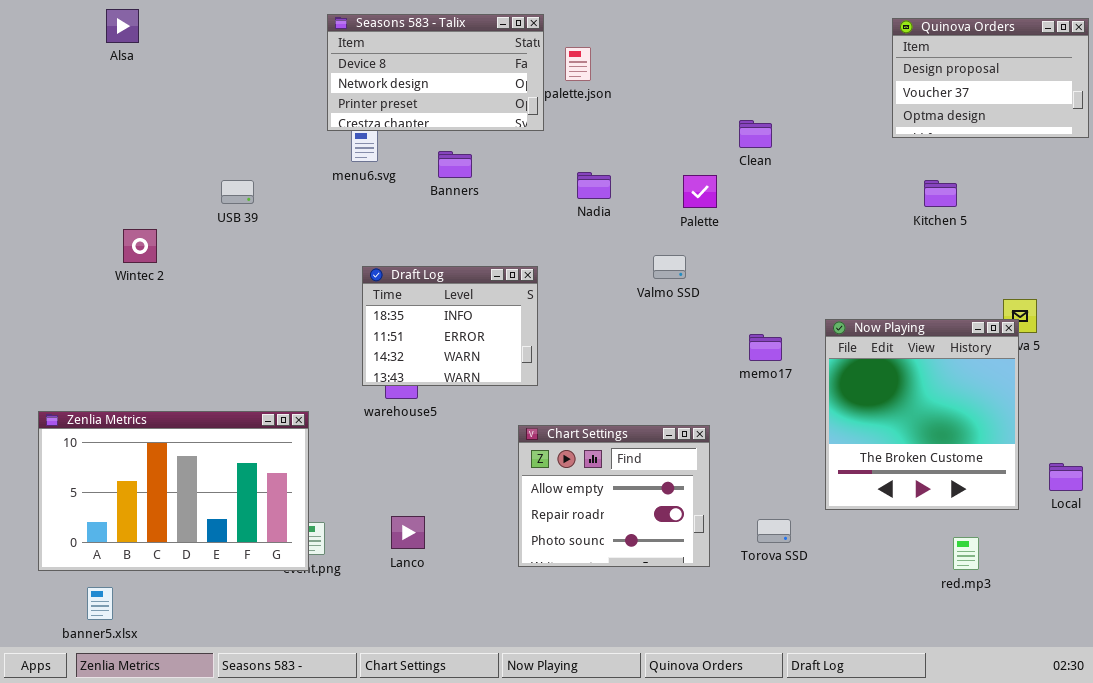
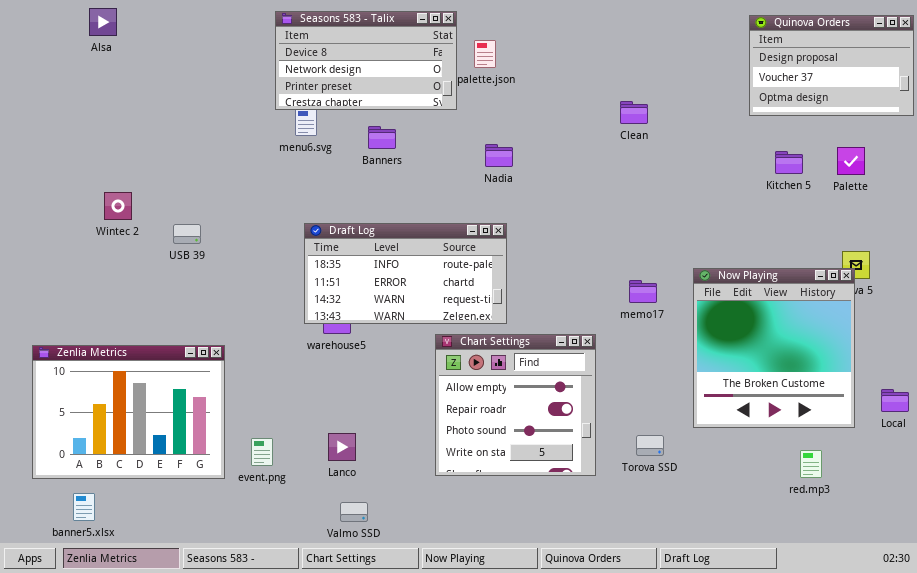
Palette: [683,175,717,208] -> [837,147,865,175], moved
USB 39: [221,180,254,204] -> [173,224,201,244], moved
Valmo SSD: [653,255,686,279] -> [340,502,368,522], moved
Draft Log: [362,266,538,386] -> [304,223,507,324], resized
Zenlia Metrics: [38,411,309,571] -> [32,345,225,479], resized
Chart Settings: [518,425,710,567] -> [435,334,596,476], resized

